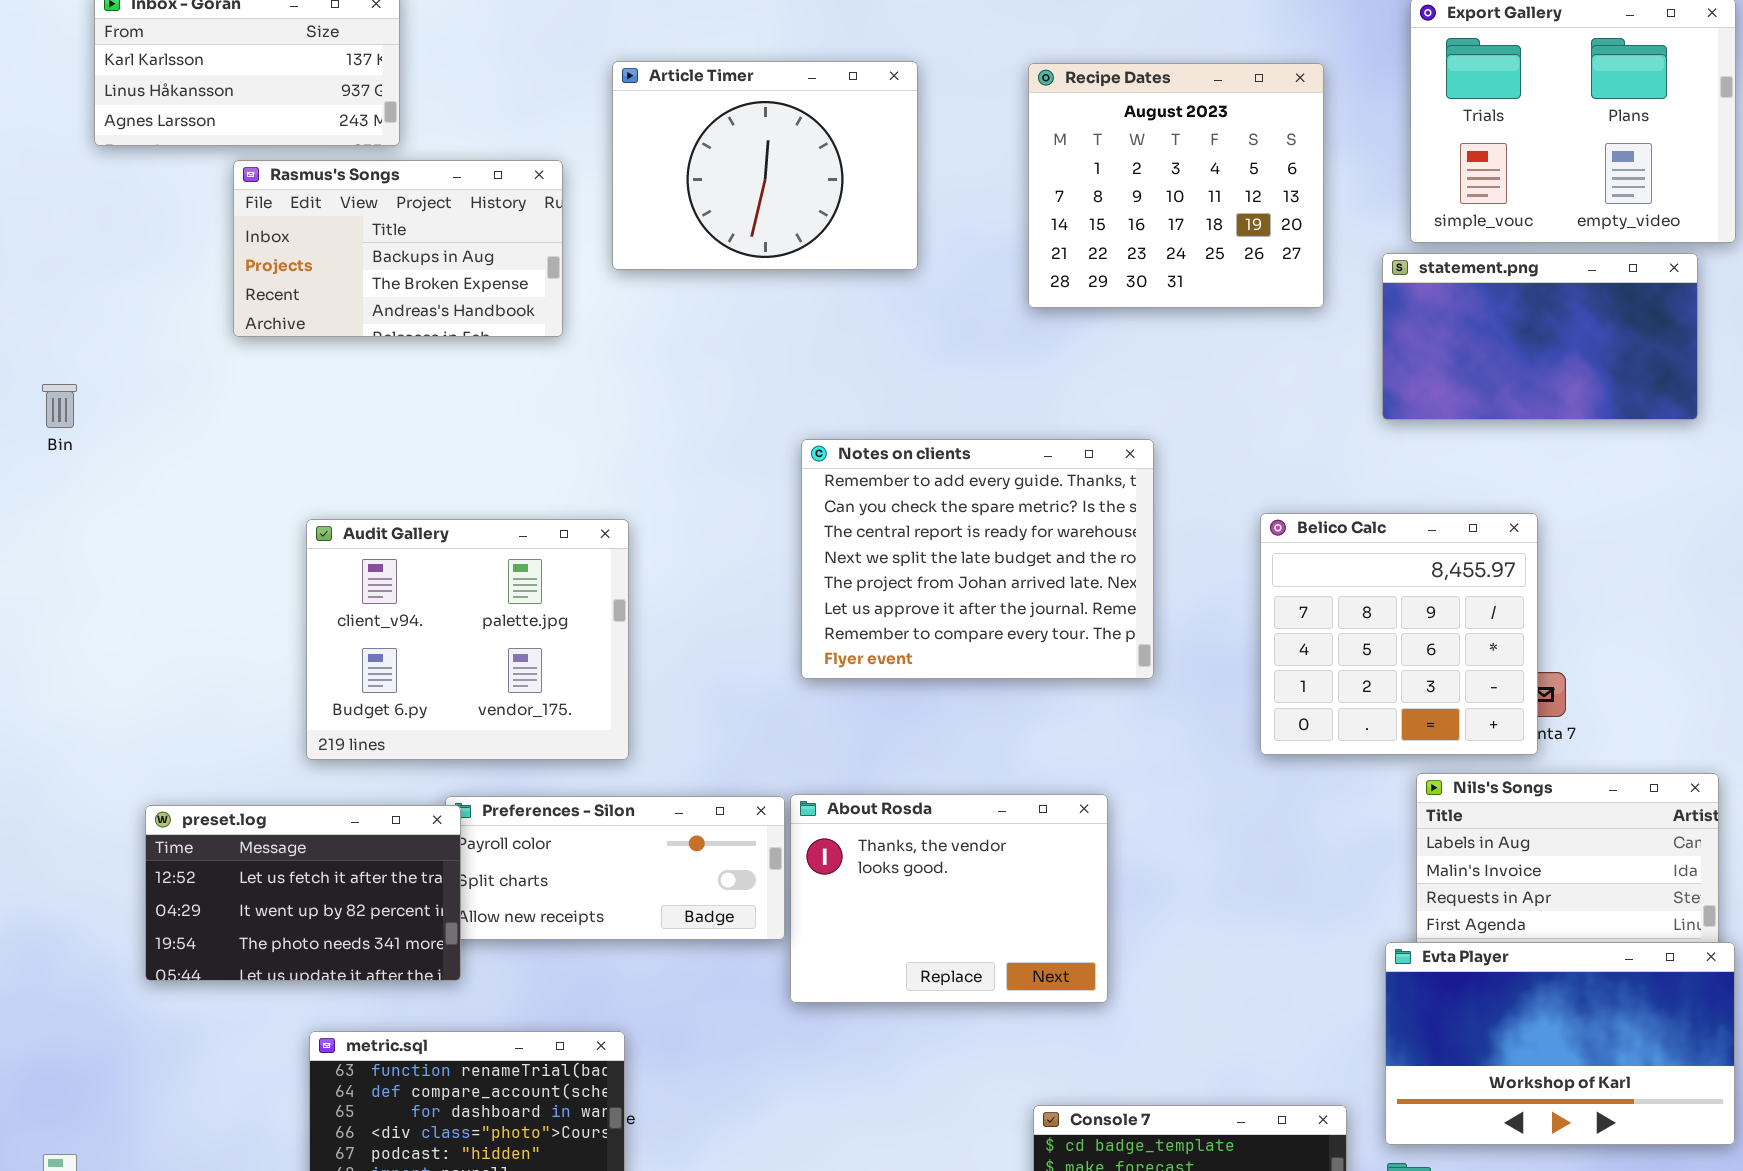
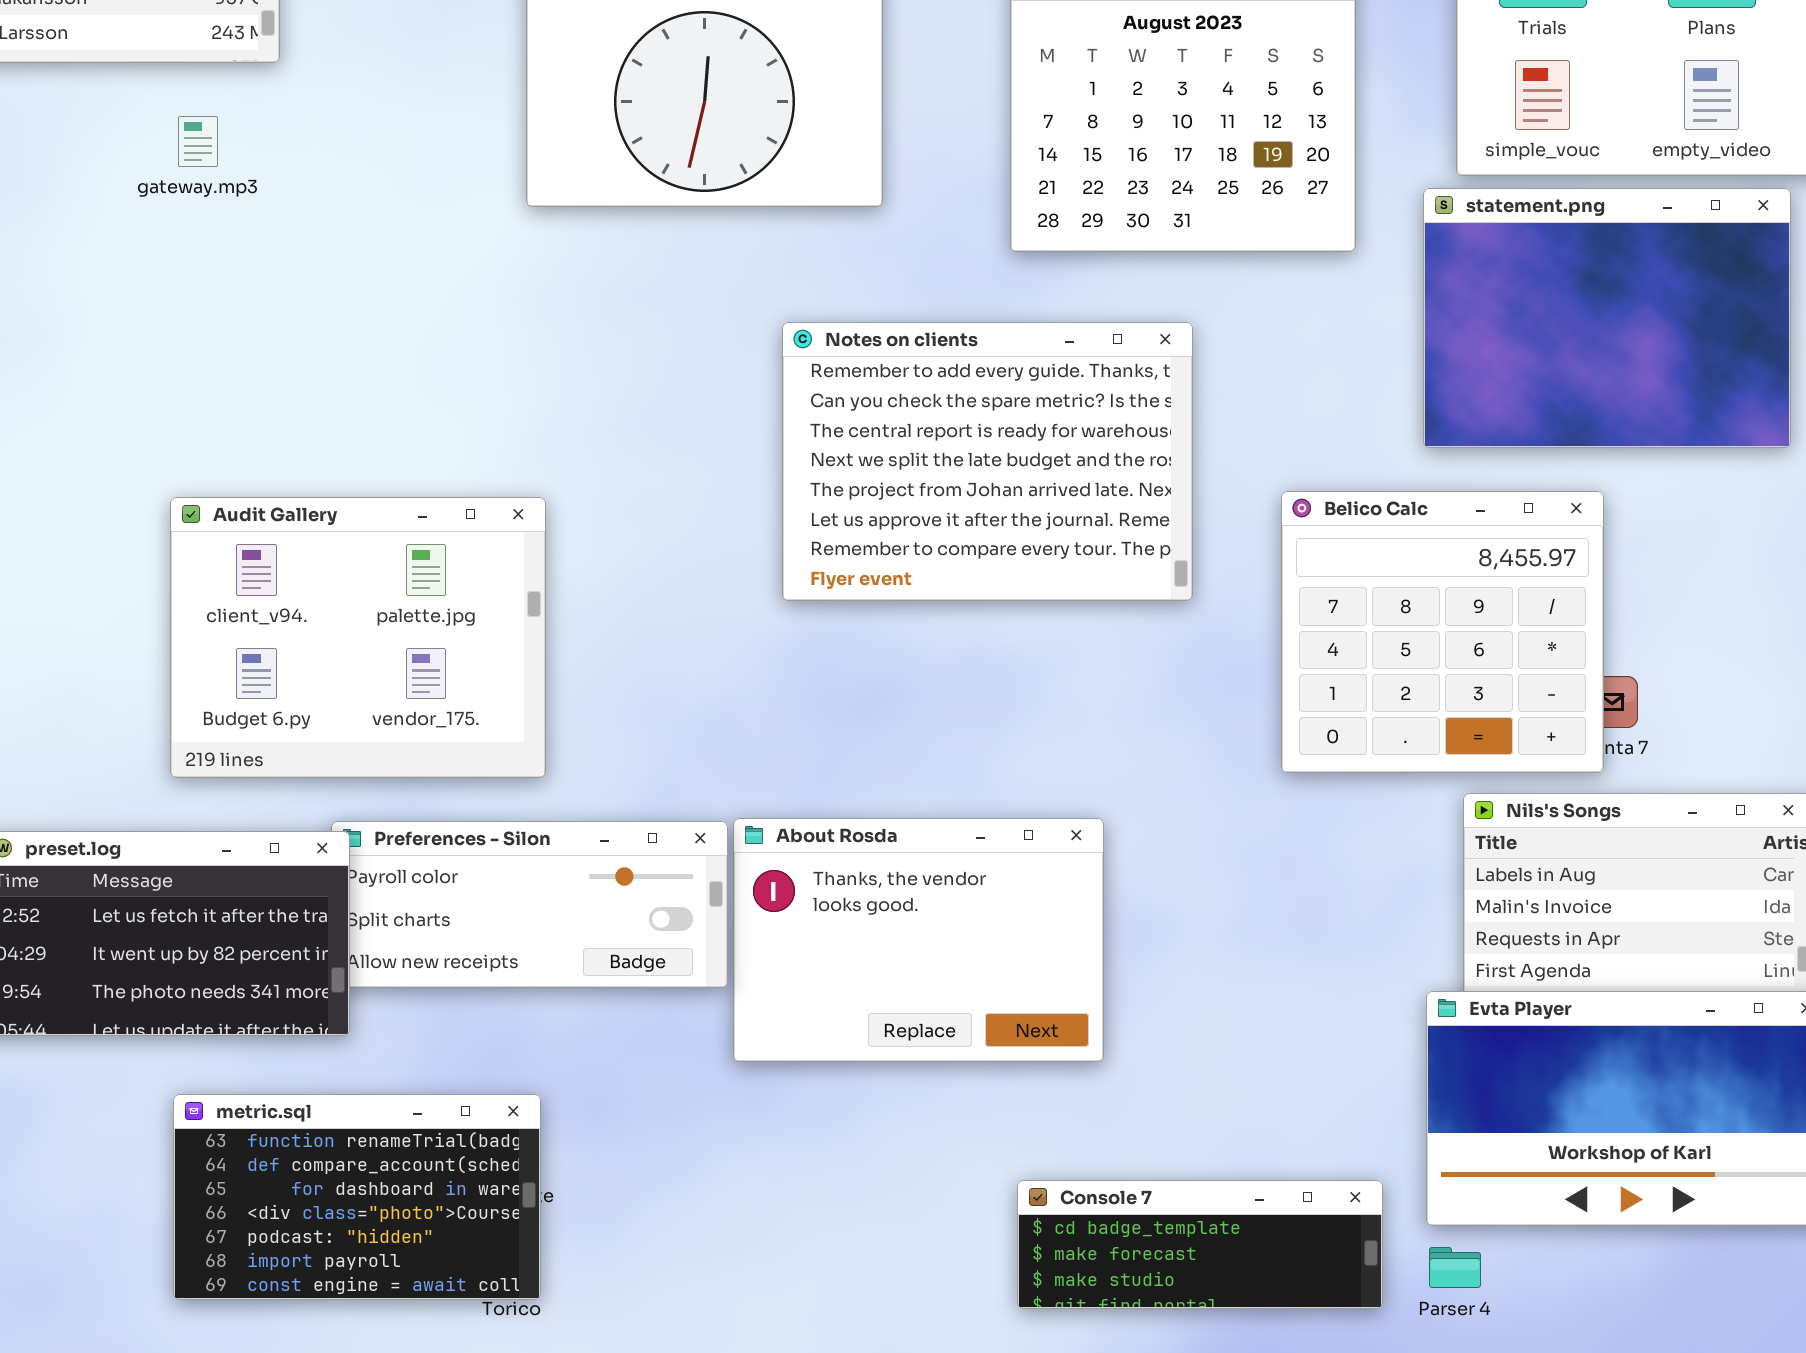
Rasmus's Songs: [233,160,563,337] -> none, closed
statement.png: [1382,253,1698,420] -> [1423,188,1791,448], resized
Notes on clients: [801,439,1154,679] -> [782,322,1193,601], moved

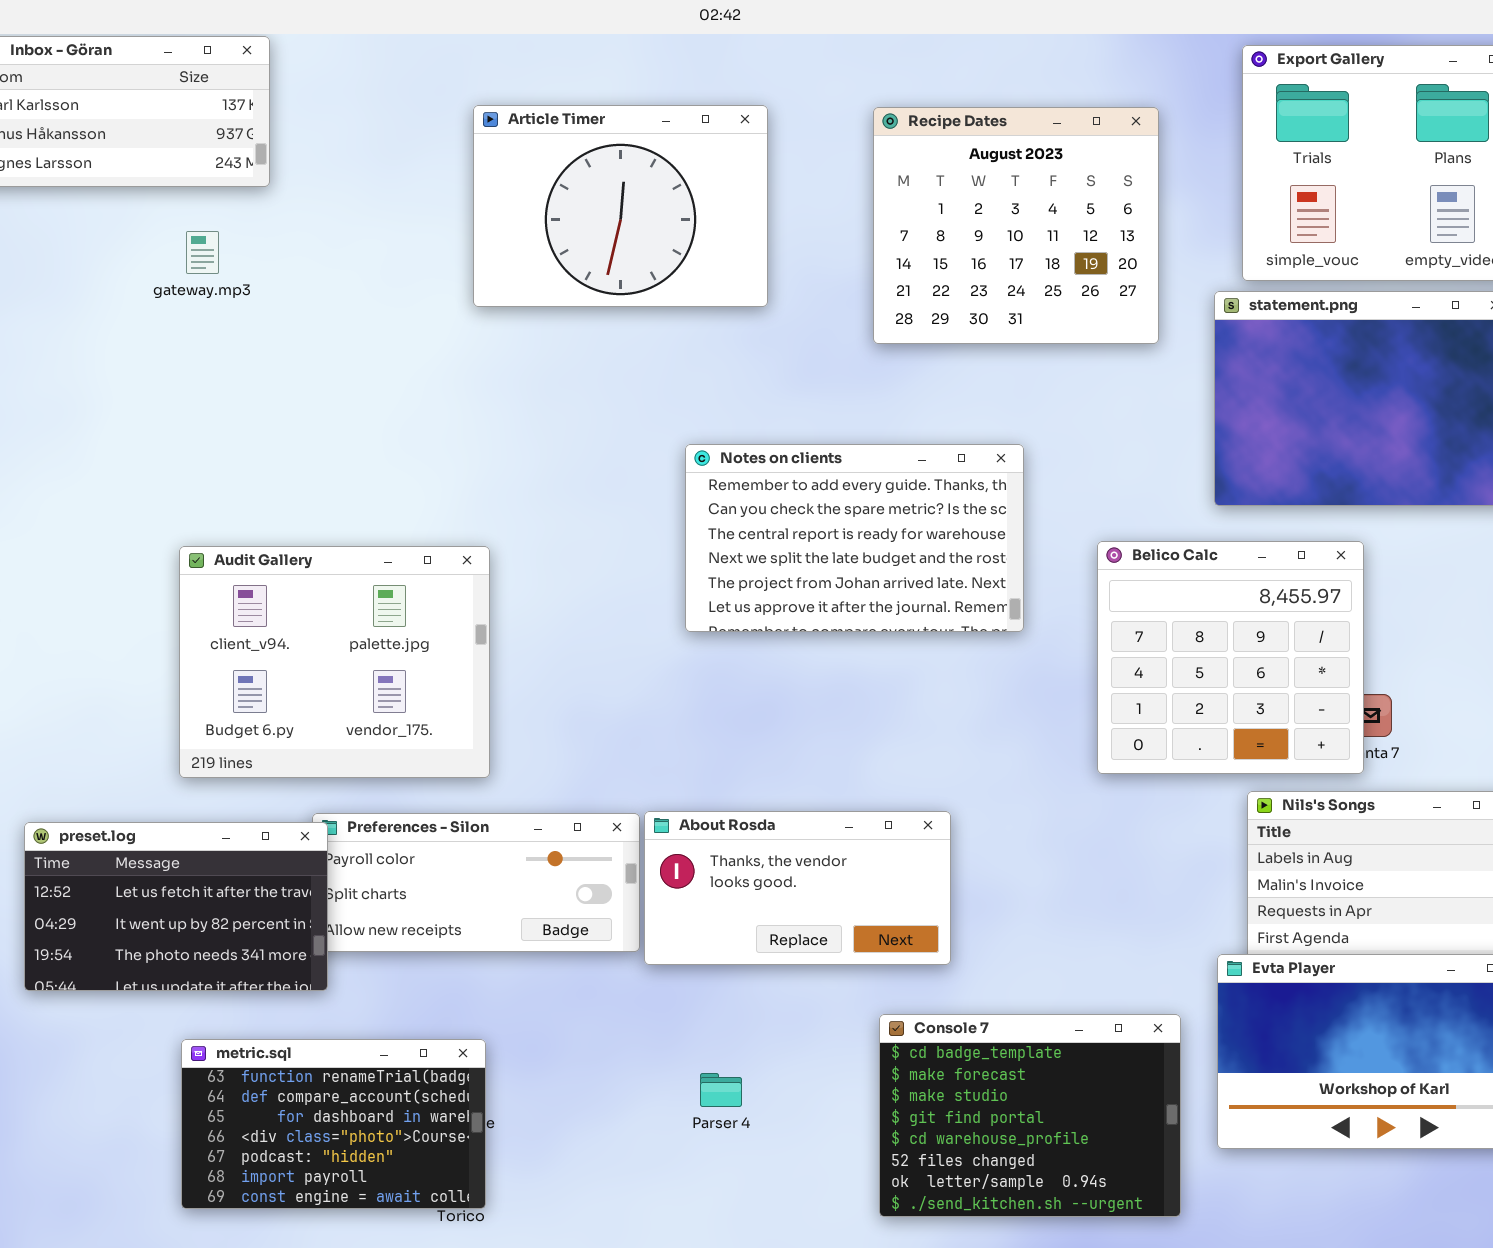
Notes on clients: [782,322,1193,601] -> [685,444,1024,632], resized
About Rosda: [733,818,1104,1062] -> [644,811,951,965], resized
Console 7: [1017,1180,1383,1309] -> [879,1014,1181,1217], resized
Parser 4: [1429,1247,1481,1288] -> [700,1073,742,1107], moved

